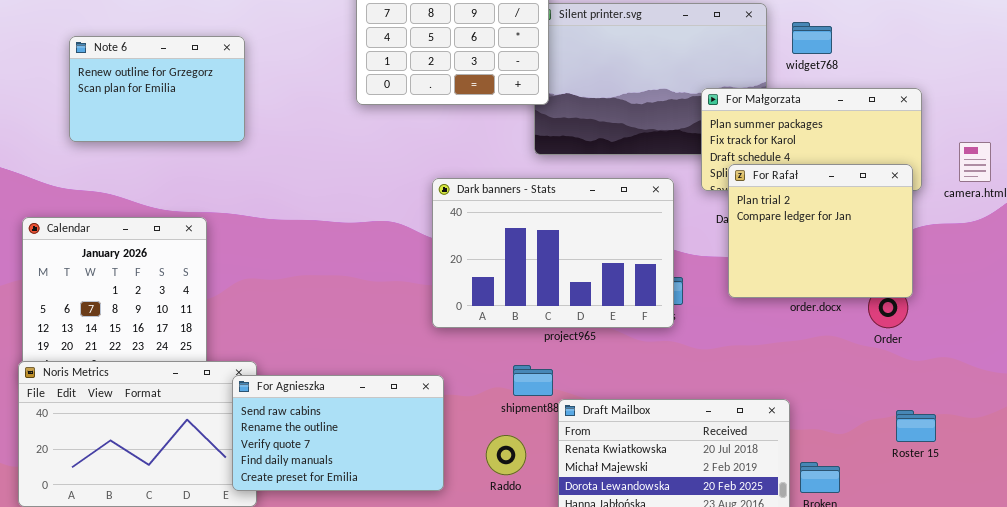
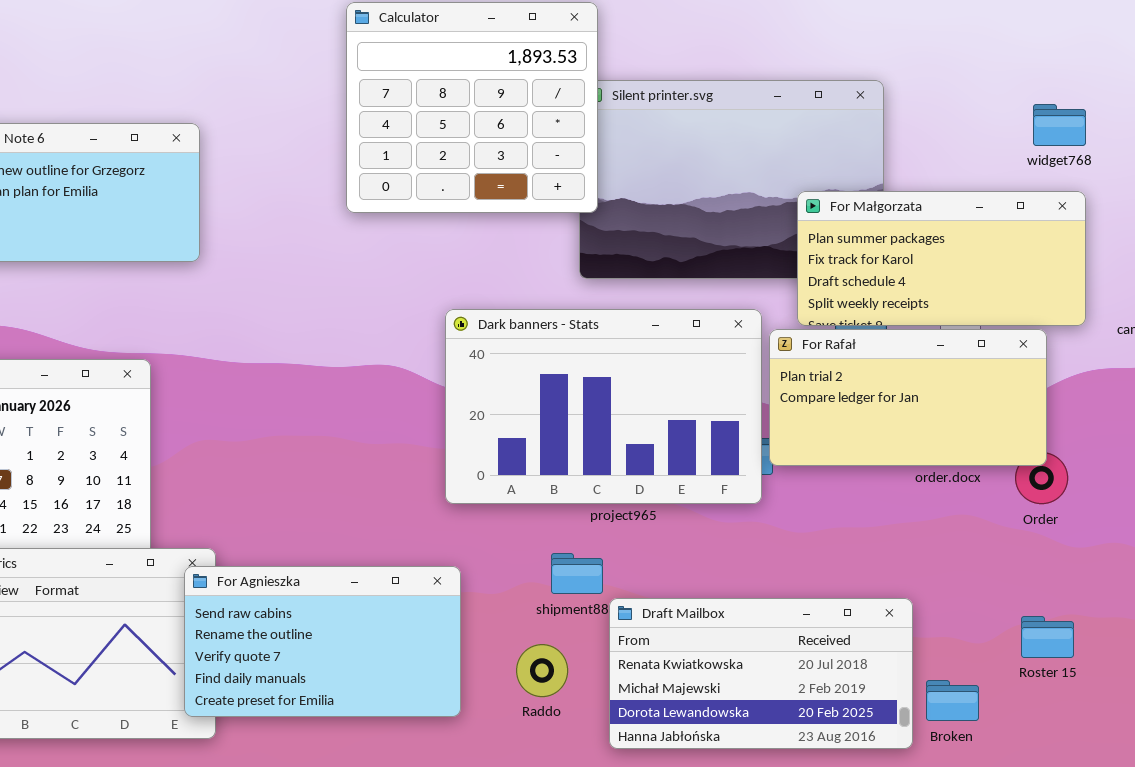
widget768: [792,22,832,54] -> [1033,104,1086,146], moved
For Rafał: [728,164,913,298] -> [769,329,1047,466], moved, resized
Roster 15: [896,410,936,442] -> [1021,616,1074,658], moved

